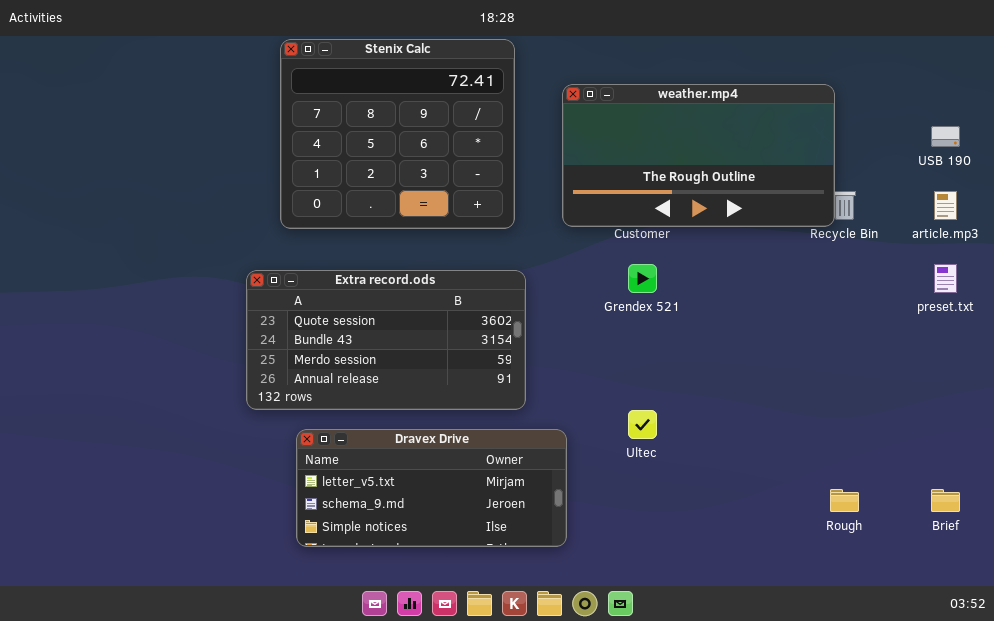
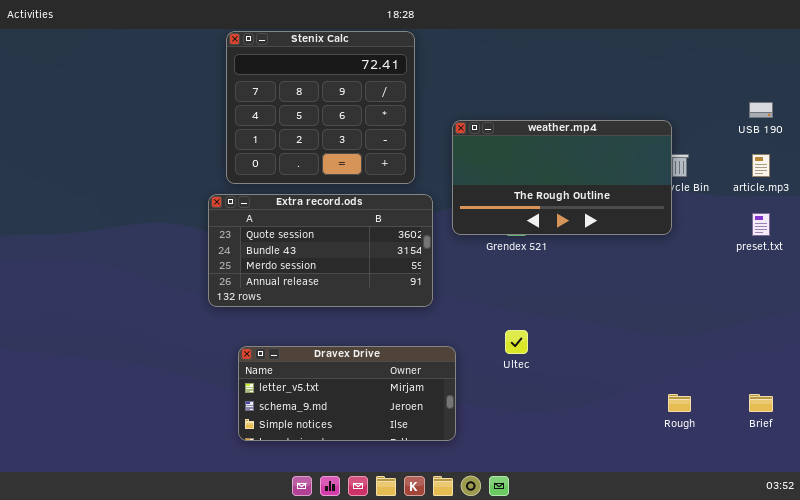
weather.mp4: [562,84,835,227] -> [452,120,672,235], moved
Extra record.ods: [246,270,526,410] -> [208,194,433,307], moved

